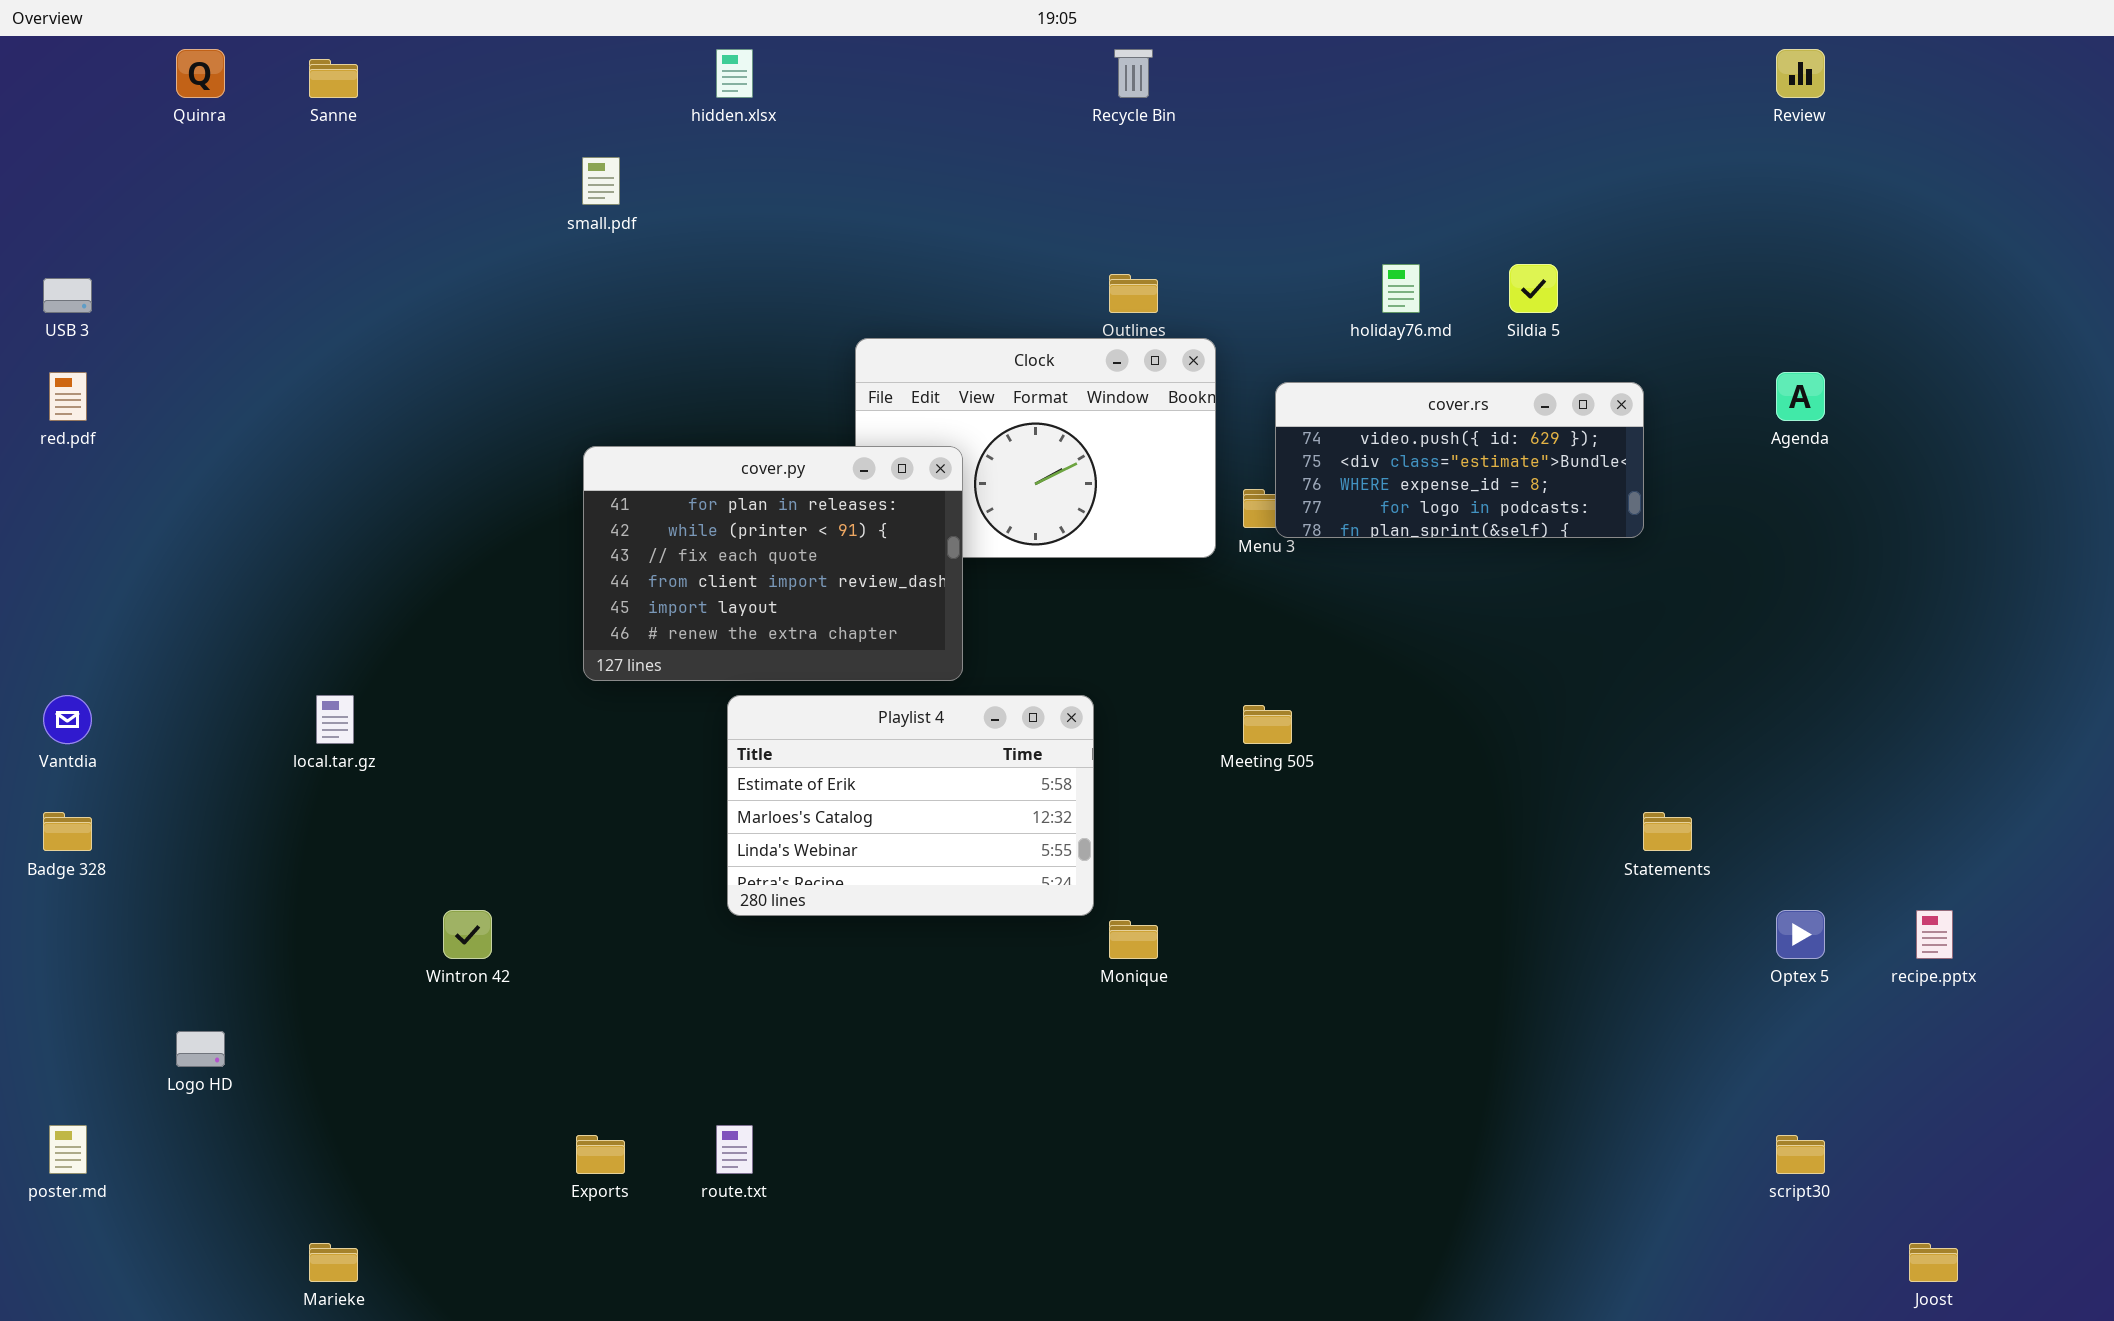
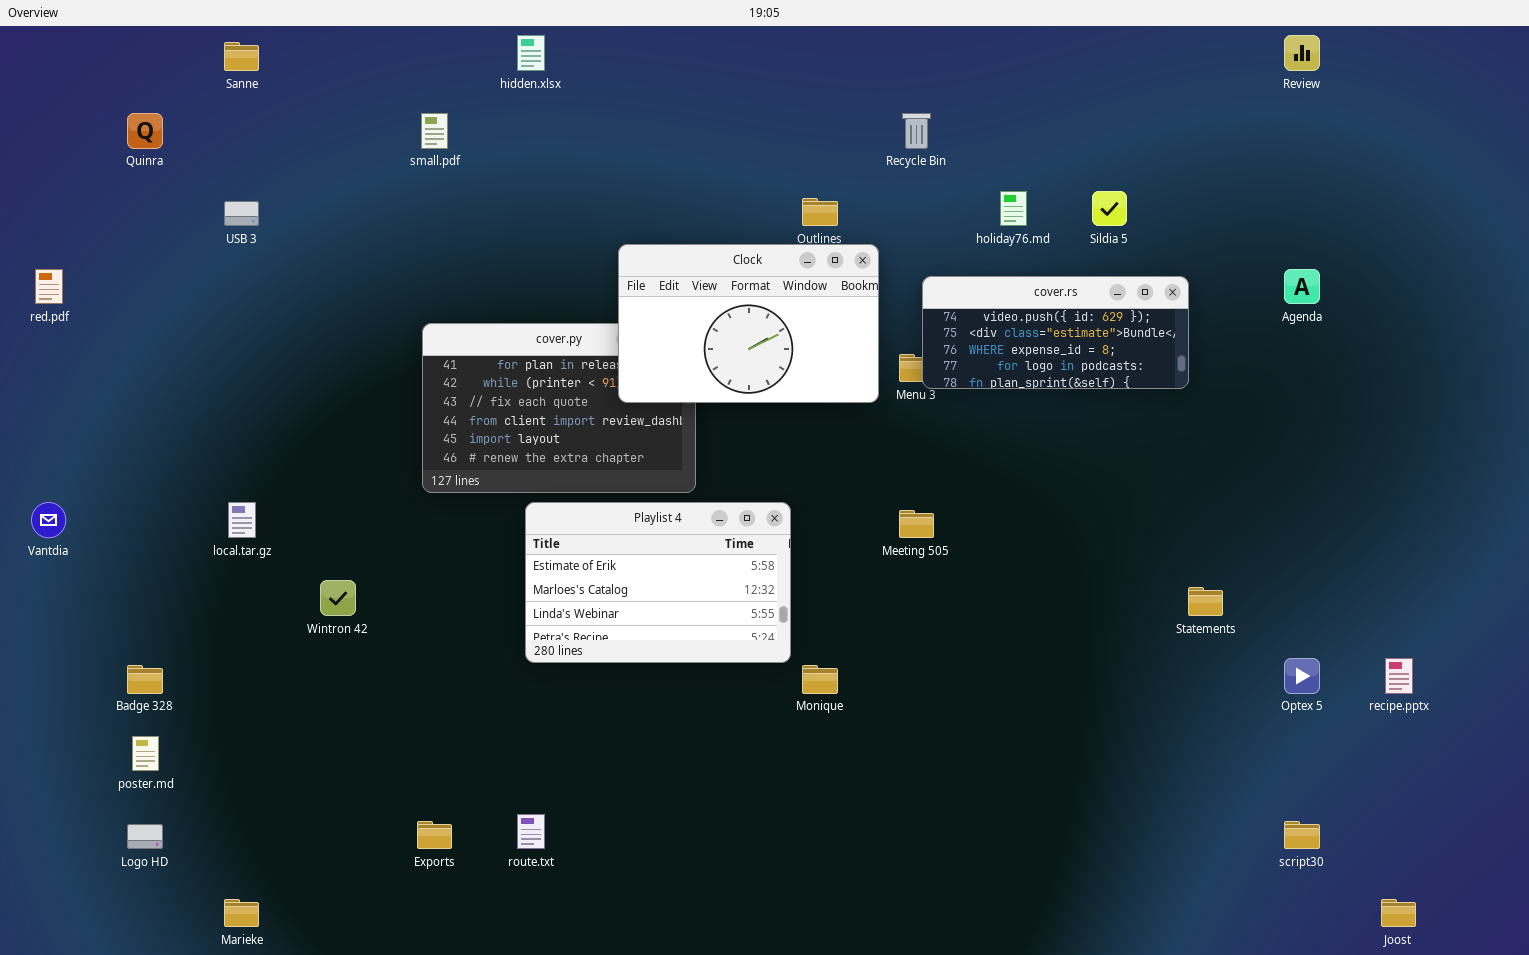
Quinra: [176,49,225,98] -> [127,113,163,149], moved
Recycle Bin: [1114,49,1153,98] -> [902,113,931,149], moved
USB 3: [43,278,92,313] -> [224,201,259,226], moved
Clock: [855,338,1216,558] -> [618,244,879,403], raised
Badge 328: [43,812,92,851] -> [127,665,163,694], moved
Wintron 42: [443,910,492,959] -> [320,580,356,616], moved
Logo HD: [176,1031,225,1067] -> [127,824,163,849], moved
poster.md: [49,1125,87,1174] -> [132,736,159,771], moved

